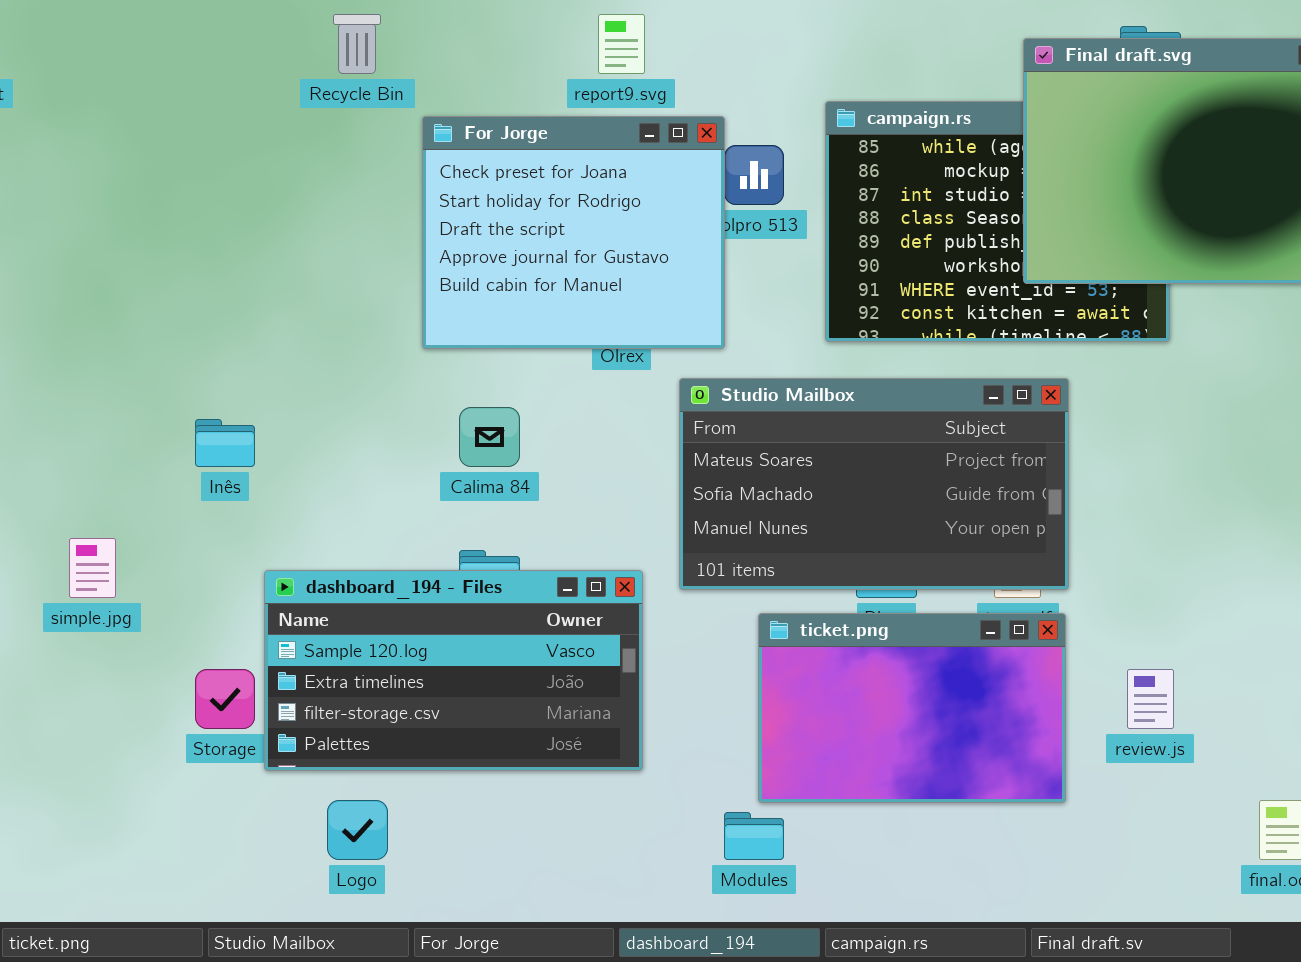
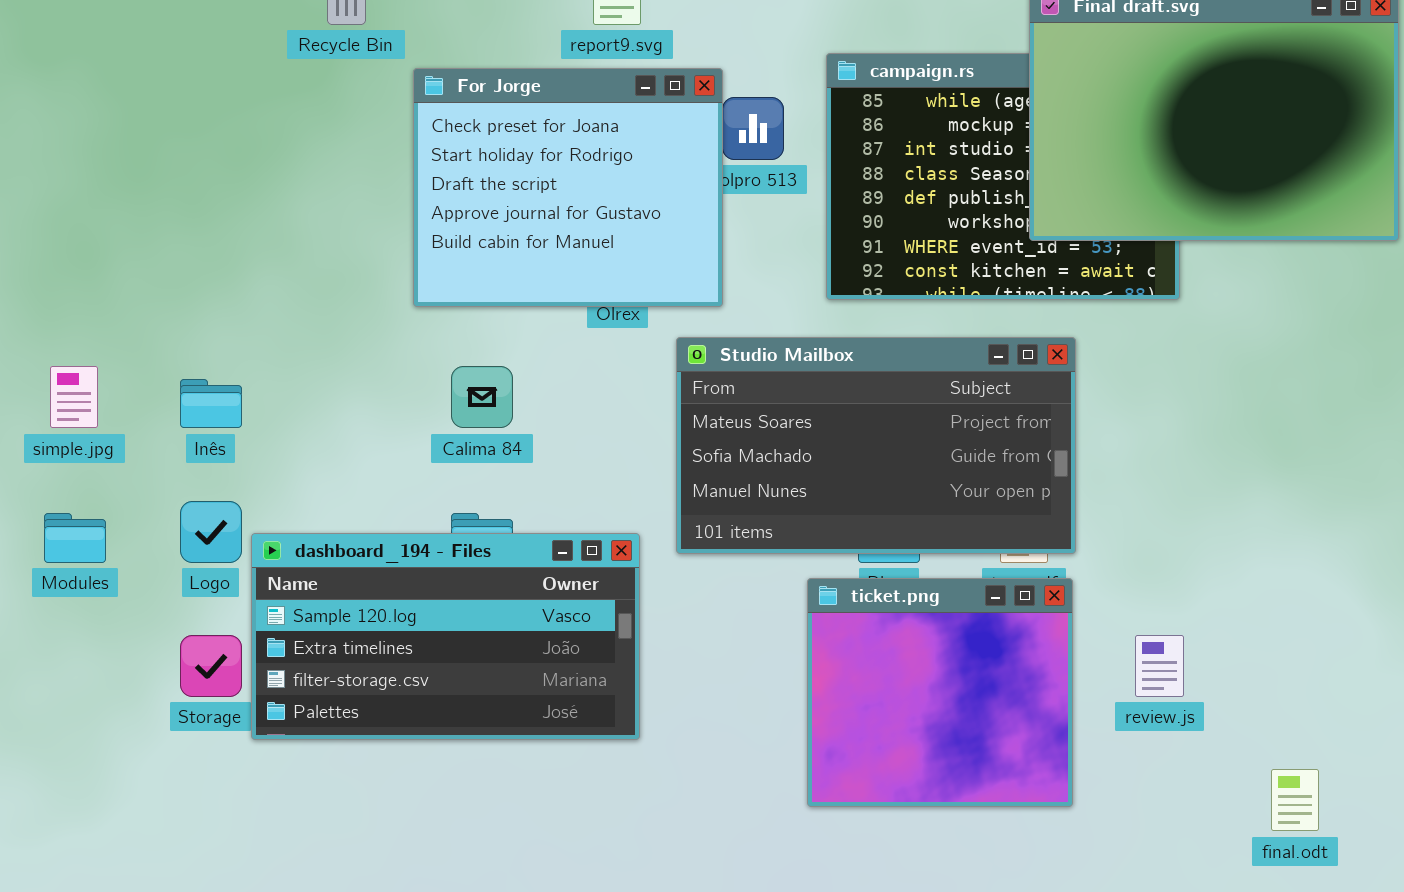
simple.jpg: [69,538,116,598] -> [50,366,98,428], moved
ticket.png: [758,613,1066,803] -> [807,578,1073,807], resized
Logo: [327,800,388,860] -> [180,501,242,563], moved
Modules: [724,812,784,860] -> [44,513,106,563], moved

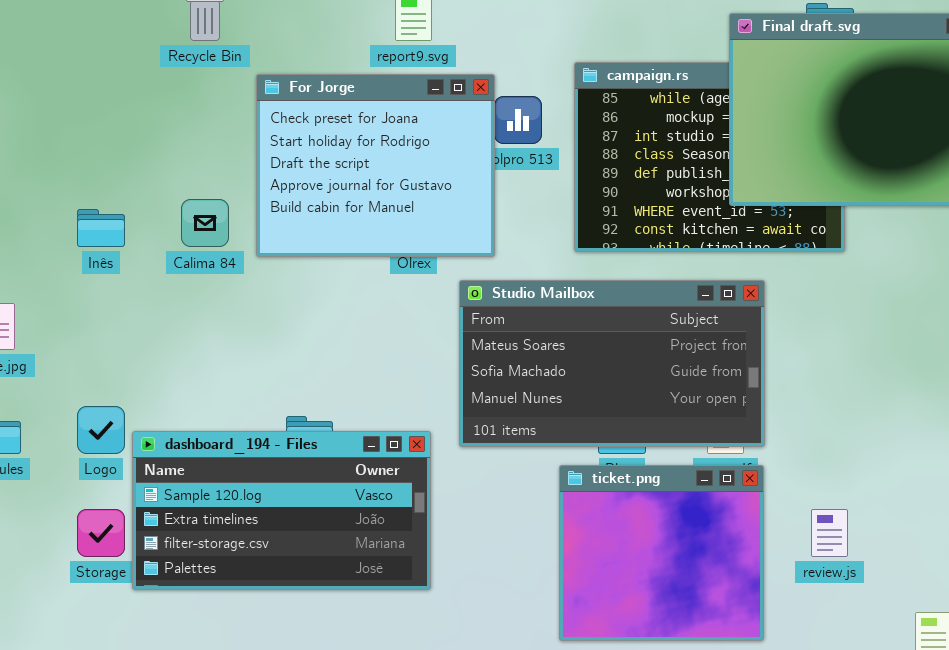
Calima 84: [451,366,513,428] -> [181,199,229,247], moved
Inês: [180,379,242,428] -> [77,209,125,247], moved

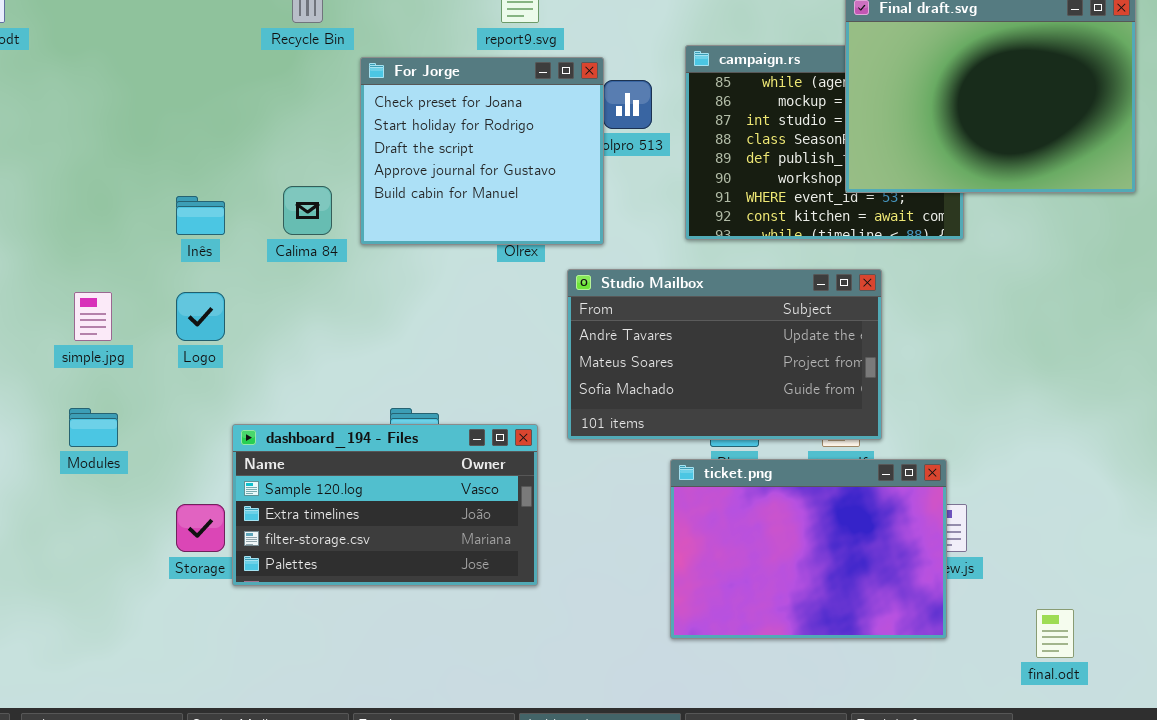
Studio Mailbox: [459,280,765,447] -> [567,269,882,440], scrolled up 1 row
Logo: [77,406,125,454] -> [176,292,225,341], moved
ticket.png: [559,465,764,641] -> [670,459,947,639], resized

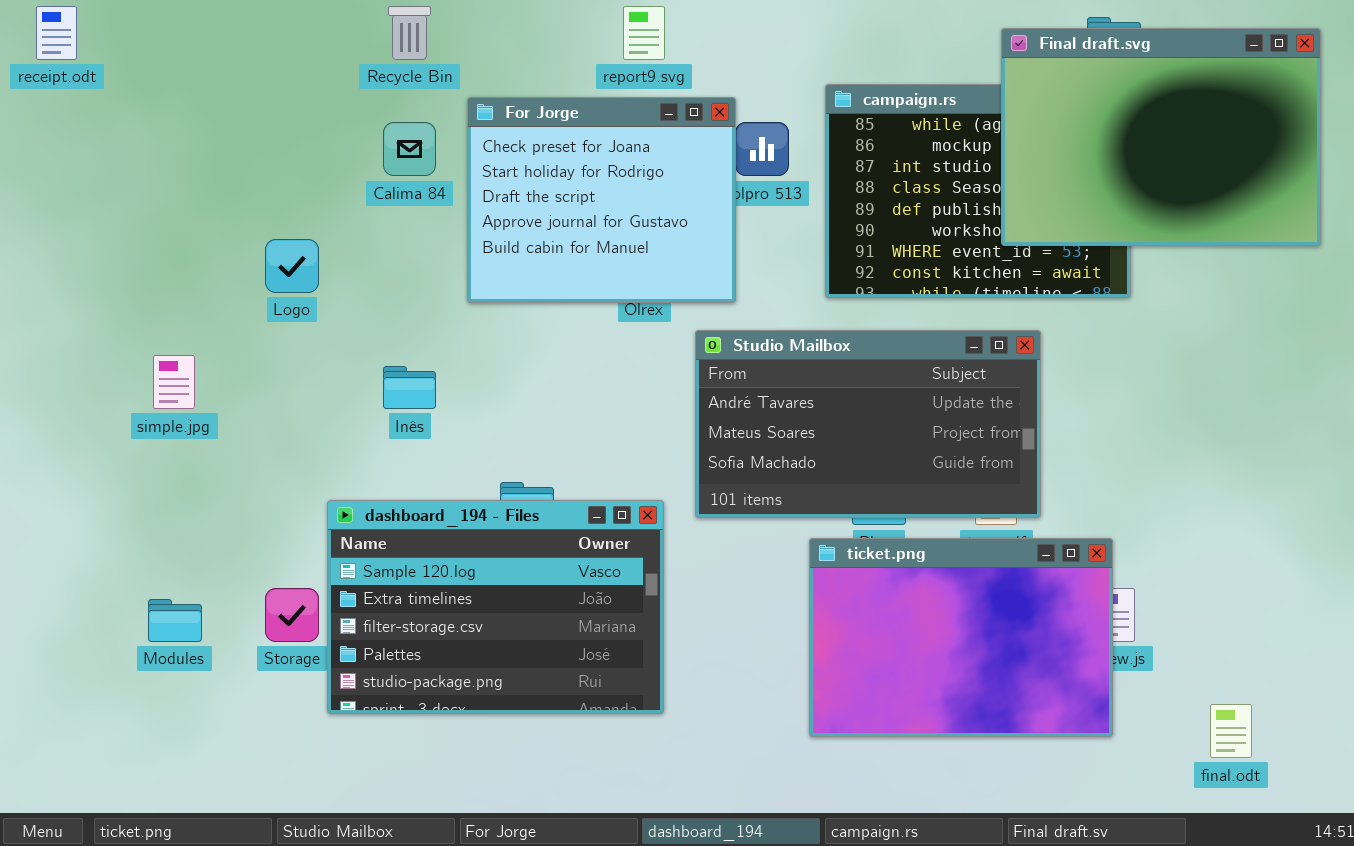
Calima 84: [283,186,332,235] -> [383,122,436,176], moved
Inês: [176,196,225,235] -> [383,366,436,409], moved
Logo: [176,292,225,341] -> [265,239,319,293], moved
Modules: [69,408,118,447] -> [148,599,202,642], moved
dashboard_194 - Files: [232,424,538,586] -> [327,500,664,714], resized

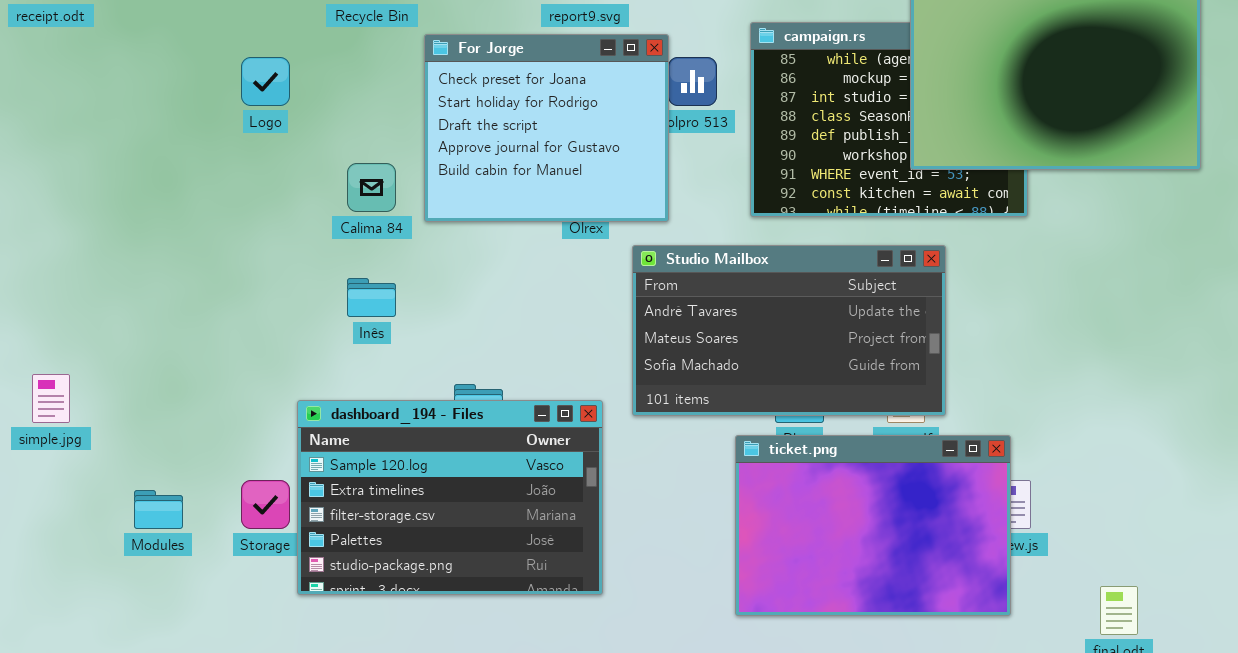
Calima 84: [383,122,436,176] -> [347,163,396,212], moved
Logo: [265,239,319,293] -> [241,57,290,106], moved
simple.jpg: [153,355,195,409] -> [32,374,70,423], moved

